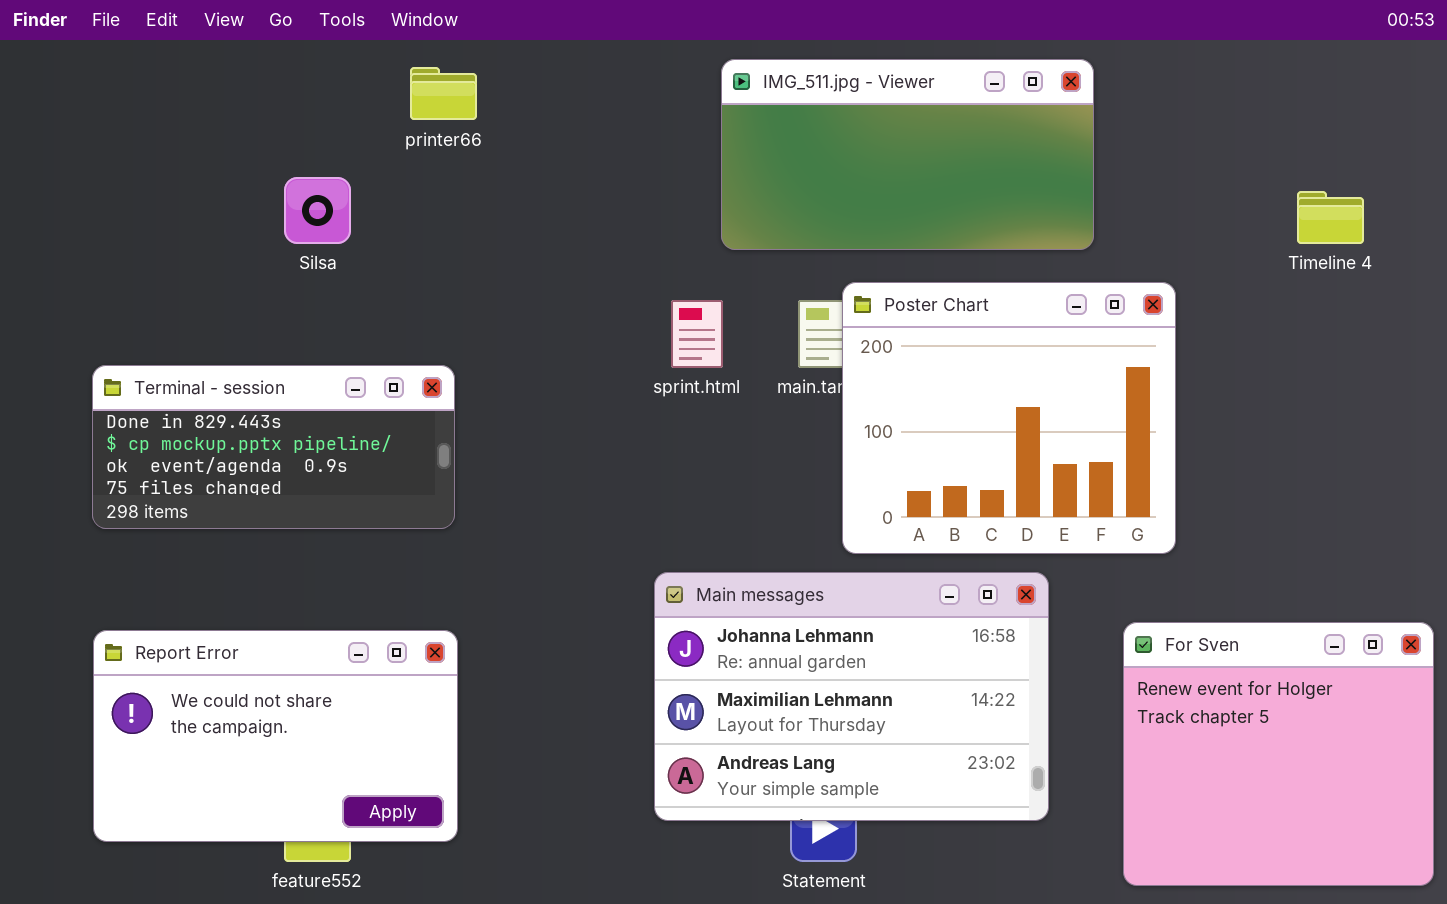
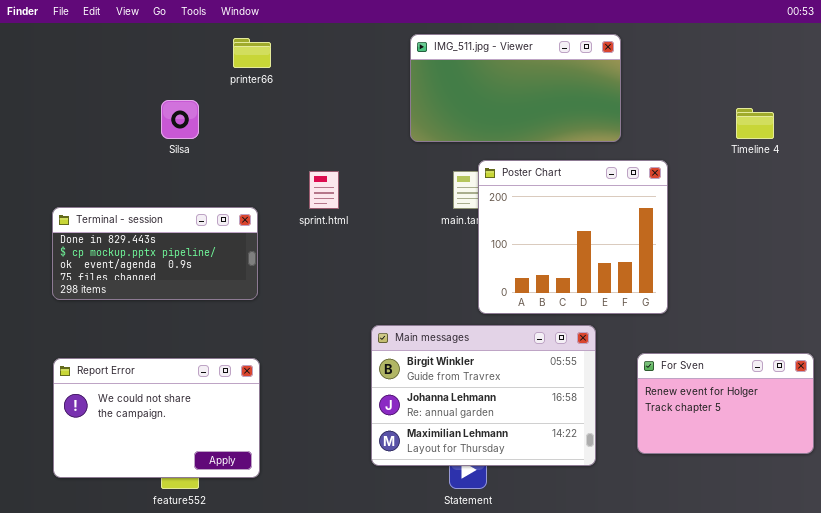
sprint.html: [671,300,723,368] -> [309,171,339,209], moved
Main messages: [654,572,1049,821] -> [371,325,596,466], scrolled up 1 row
For Sven: [1123,622,1434,886] -> [637,353,814,454], resized

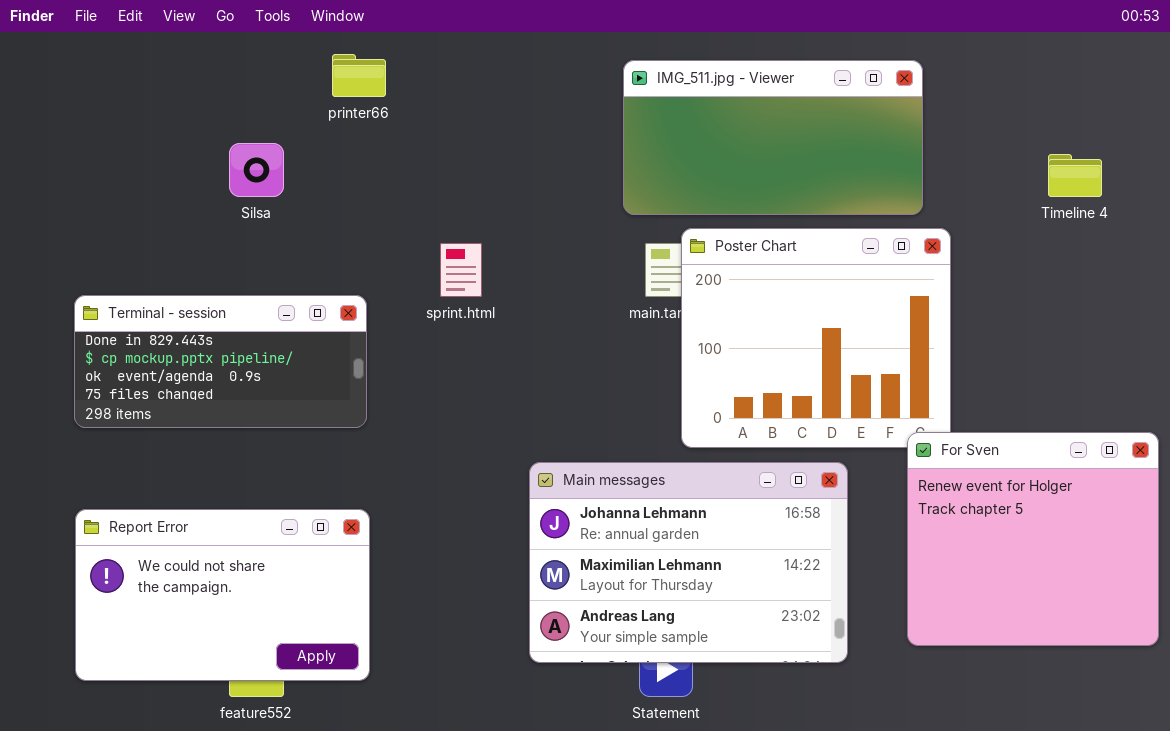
IMG_511.jpg - Viewer: [410,34,621,142] -> [623,60,923,215], moved
Main messages: [371,325,596,466] -> [529,462,848,663], scrolled down 1 row
For Sven: [637,353,814,454] -> [907,432,1159,646], resized

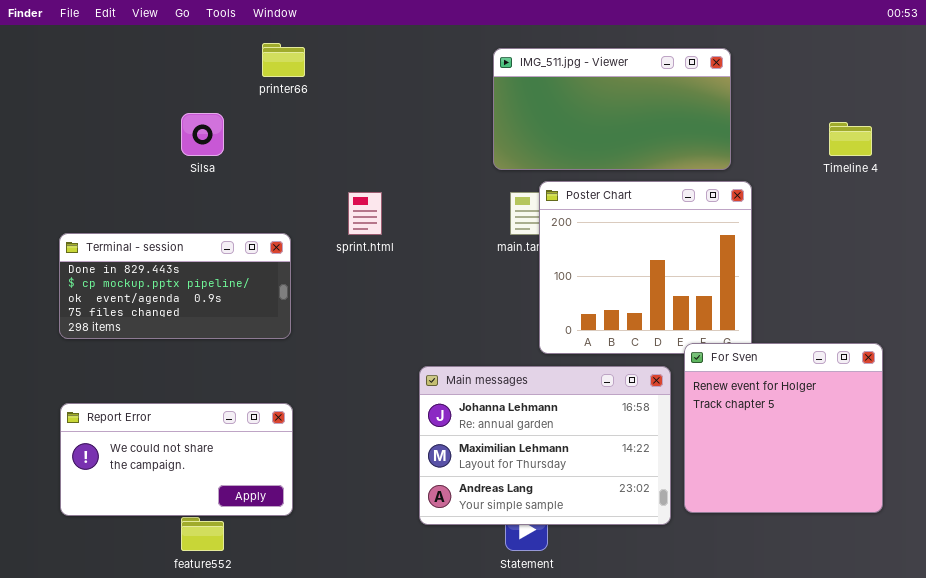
For Sven: [907,432,1159,646] -> [684,343,883,513], moved
Report Error: [75,509,370,681] -> [60,403,293,516], resized

